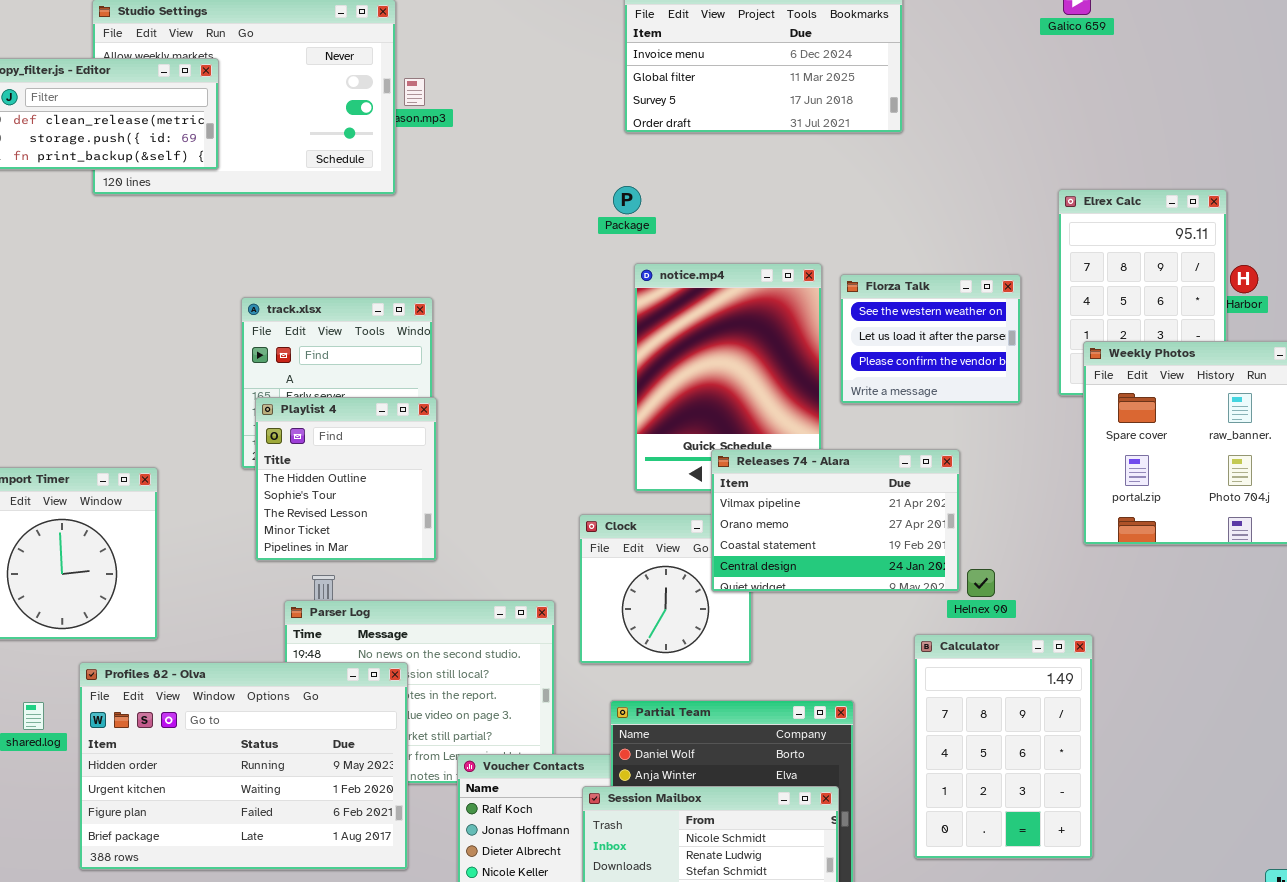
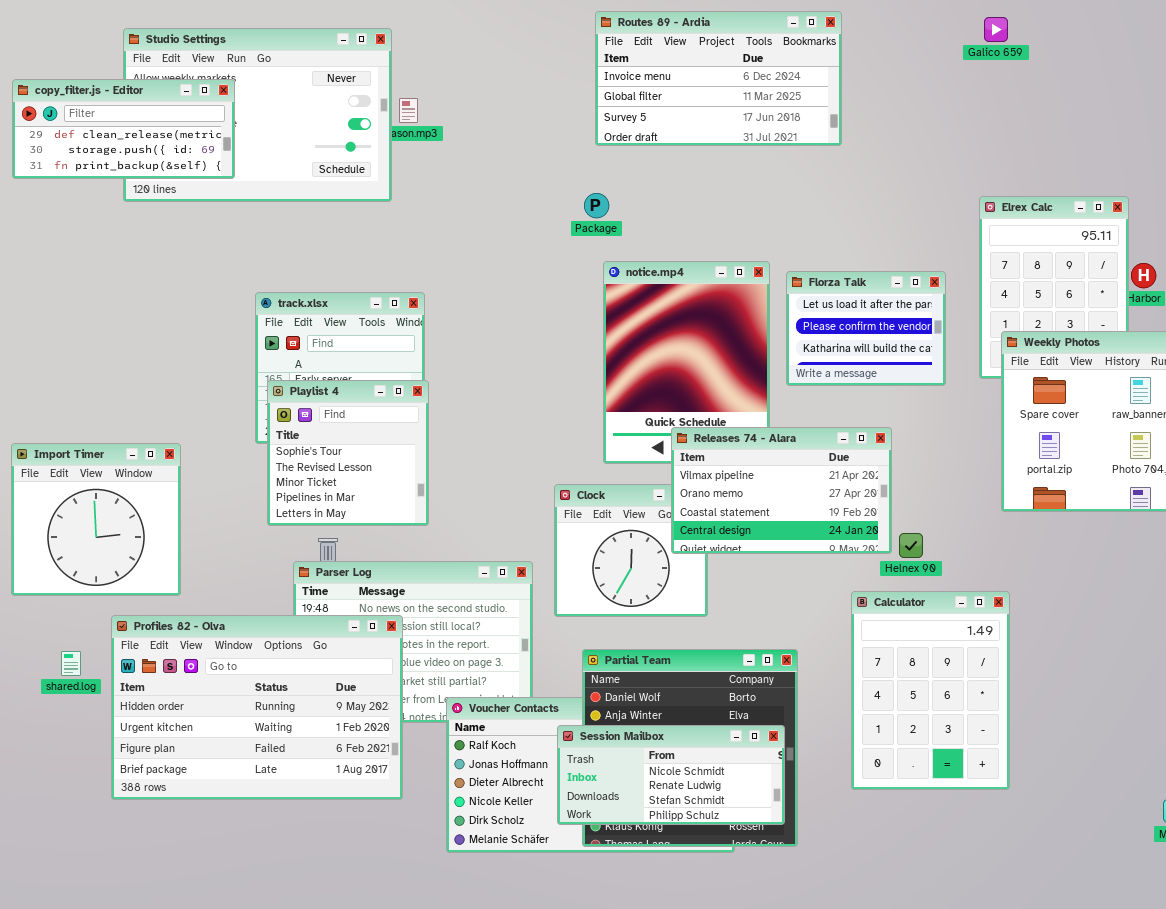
Florza Talk: [840,274,1021,404] -> [786,271,946,386], scrolled down 1 row
Playlist 4: [255,397,437,561] -> [267,380,429,526], scrolled down 1 row

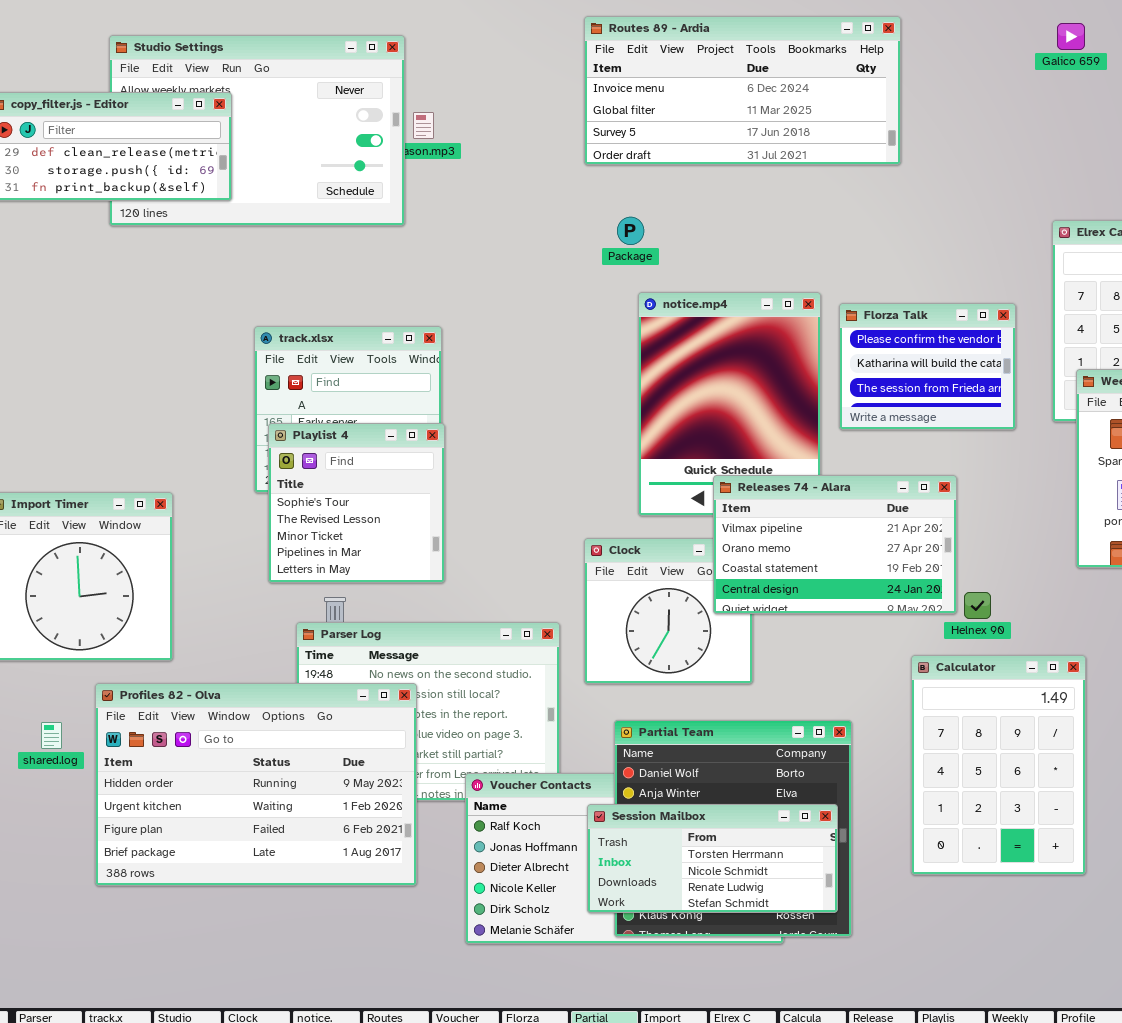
Routes 89 - Ardia: [595,11,842,146] -> [584,16,901,165], resized
Florza Talk: [786,271,946,386] -> [839,303,1016,430], scrolled down 1 row
Session Mailbox: [557,725,785,825] -> [587,804,838,913], scrolled up 1 row

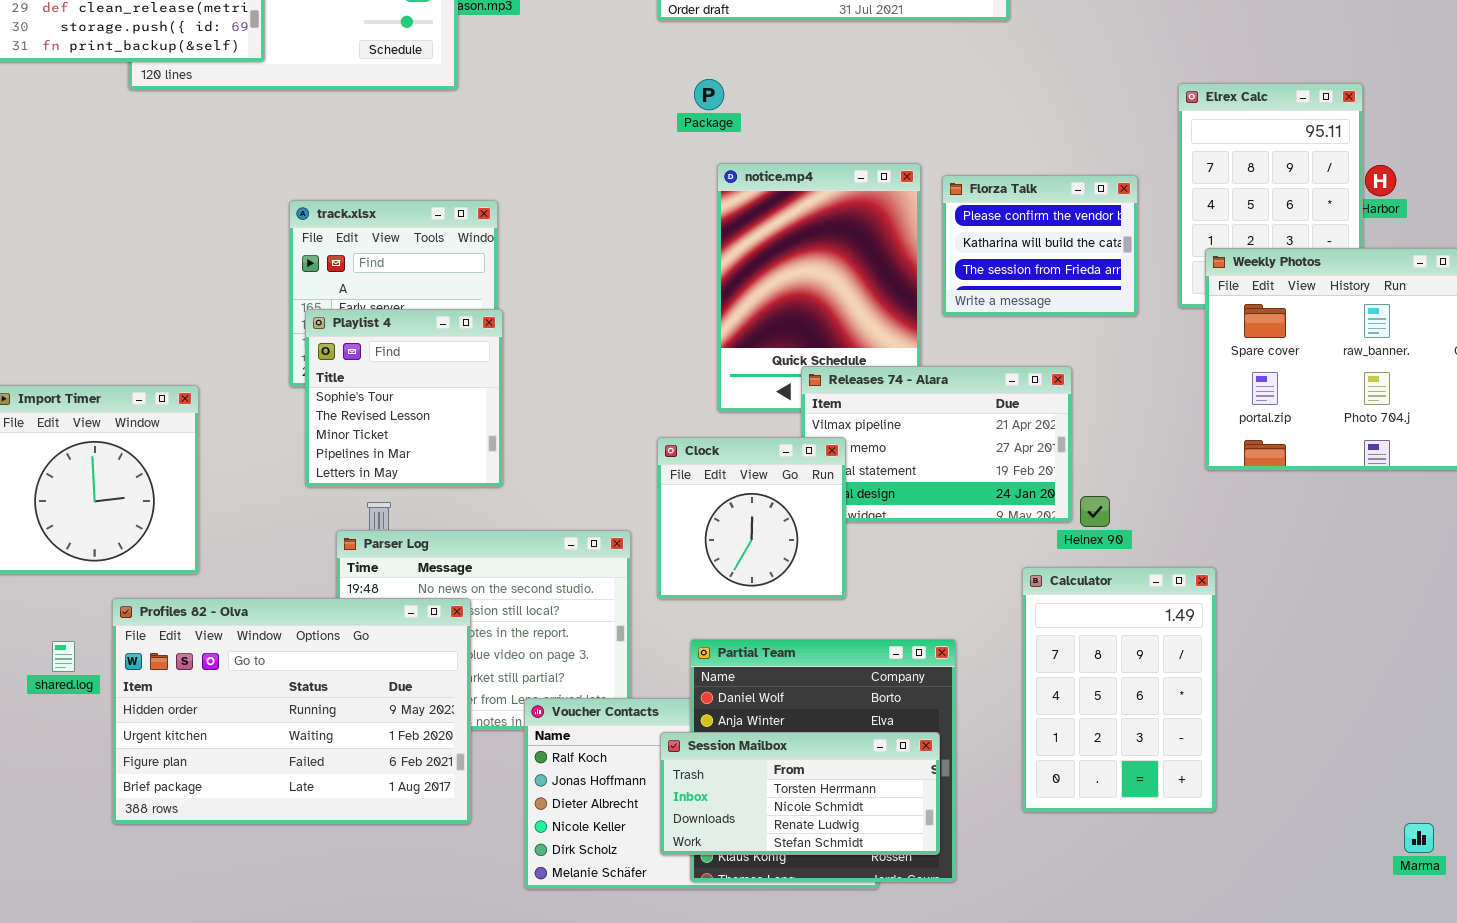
Clock: [584,538,753,684] -> [657,437,846,599], raised

